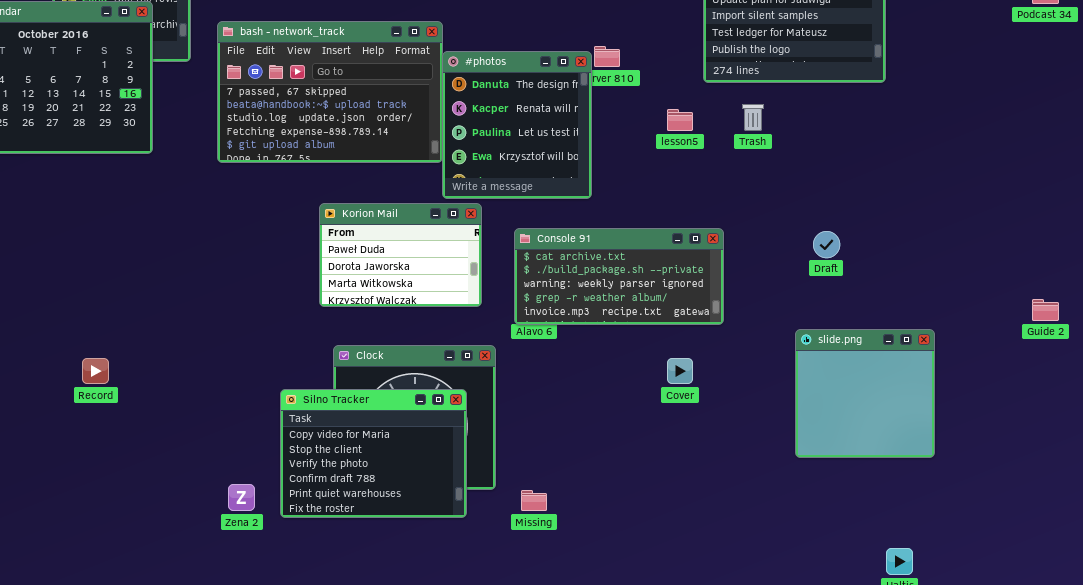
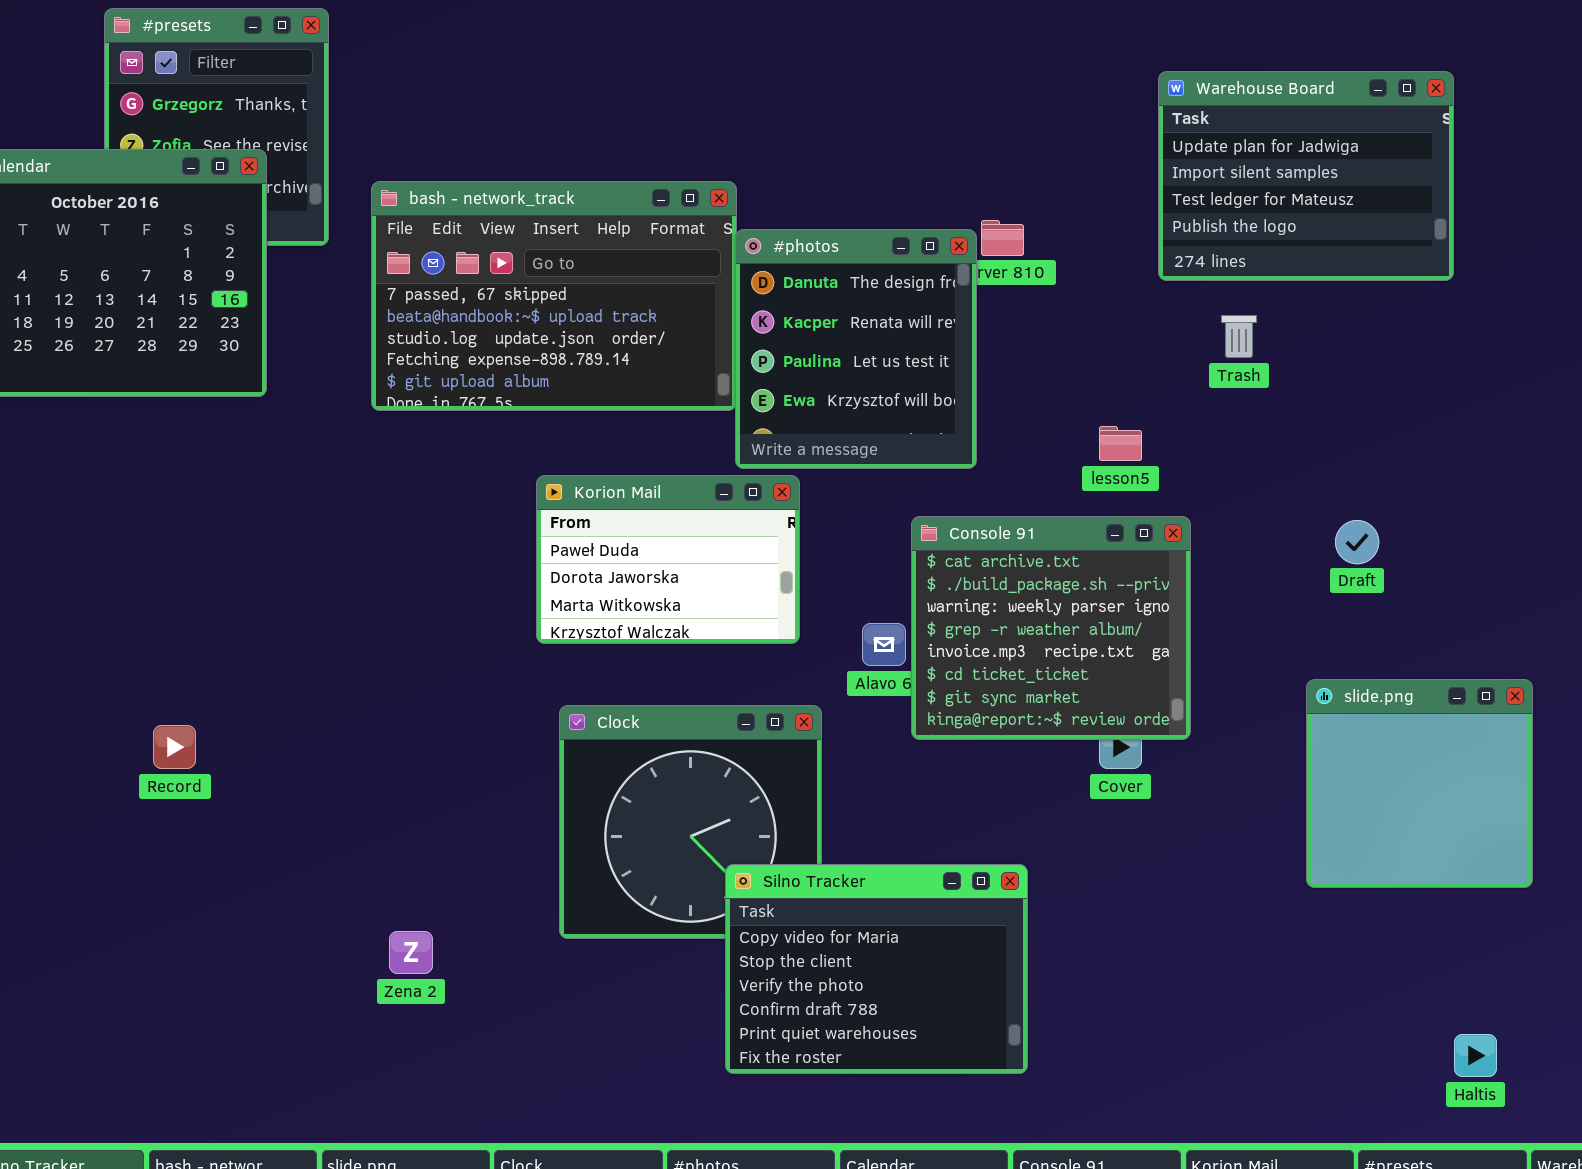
lesson5: [667,109,693,131] -> [1099,426,1142,461], moved
Console 91: [514,228,724,325] -> [911,516,1191,740], resized
Silno Tracker: [280,389,467,518] -> [725,864,1028,1074], moved

